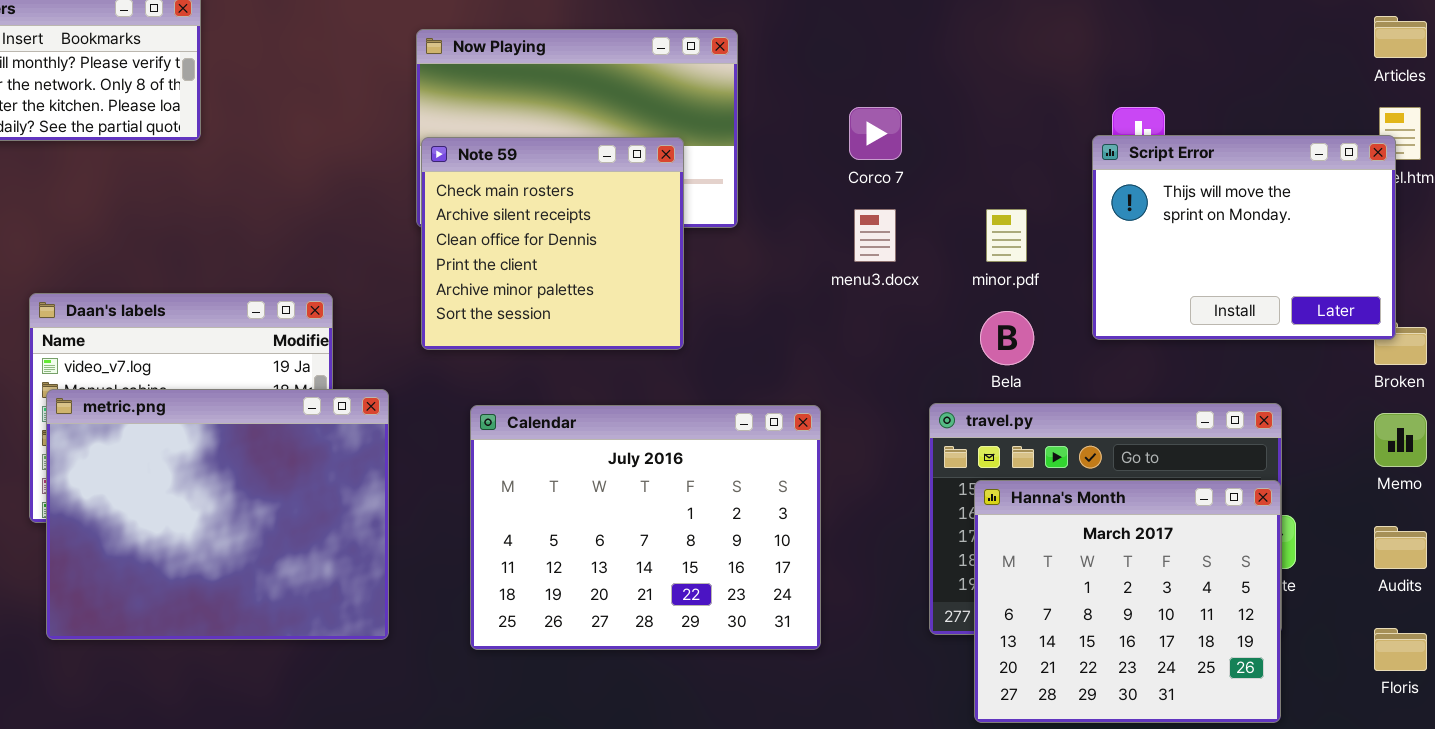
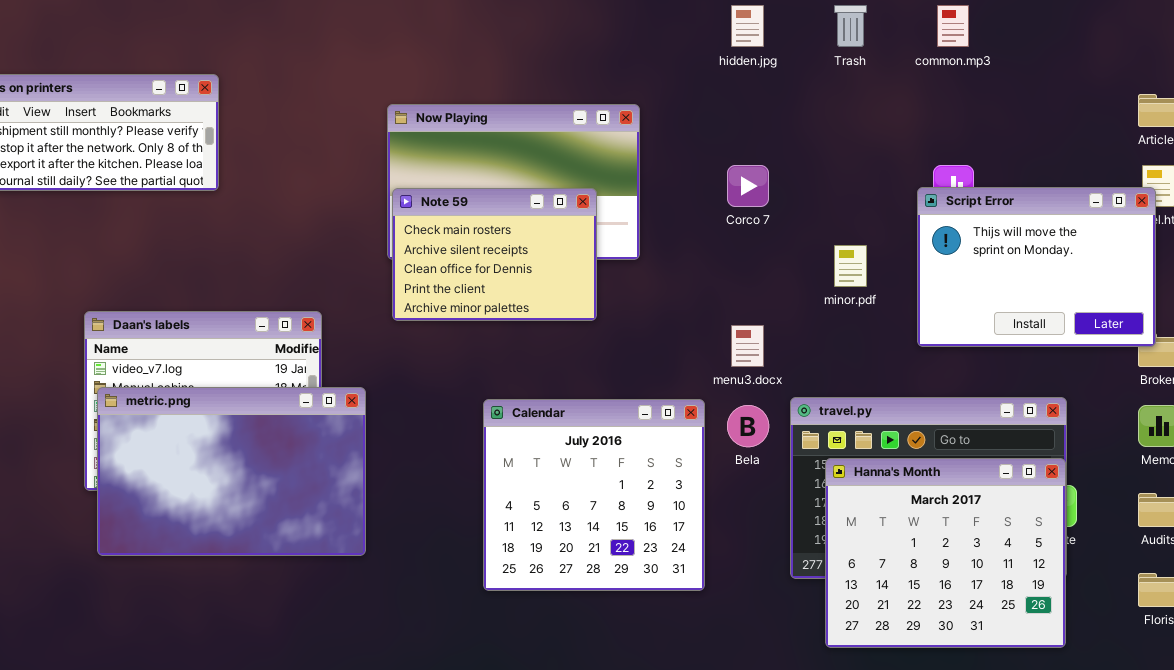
Note 59: [421,137,684,350] -> [392,188,597,321], resized
menu3.docx: [854,209,896,262] -> [731,325,764,367], moved
Bela: [980,311,1034,365] -> [727,405,769,447], moved
metric.png: [46,389,389,640] -> [97,387,366,556], resized
Calendar: [470,405,821,650] -> [483,399,705,591], resized

